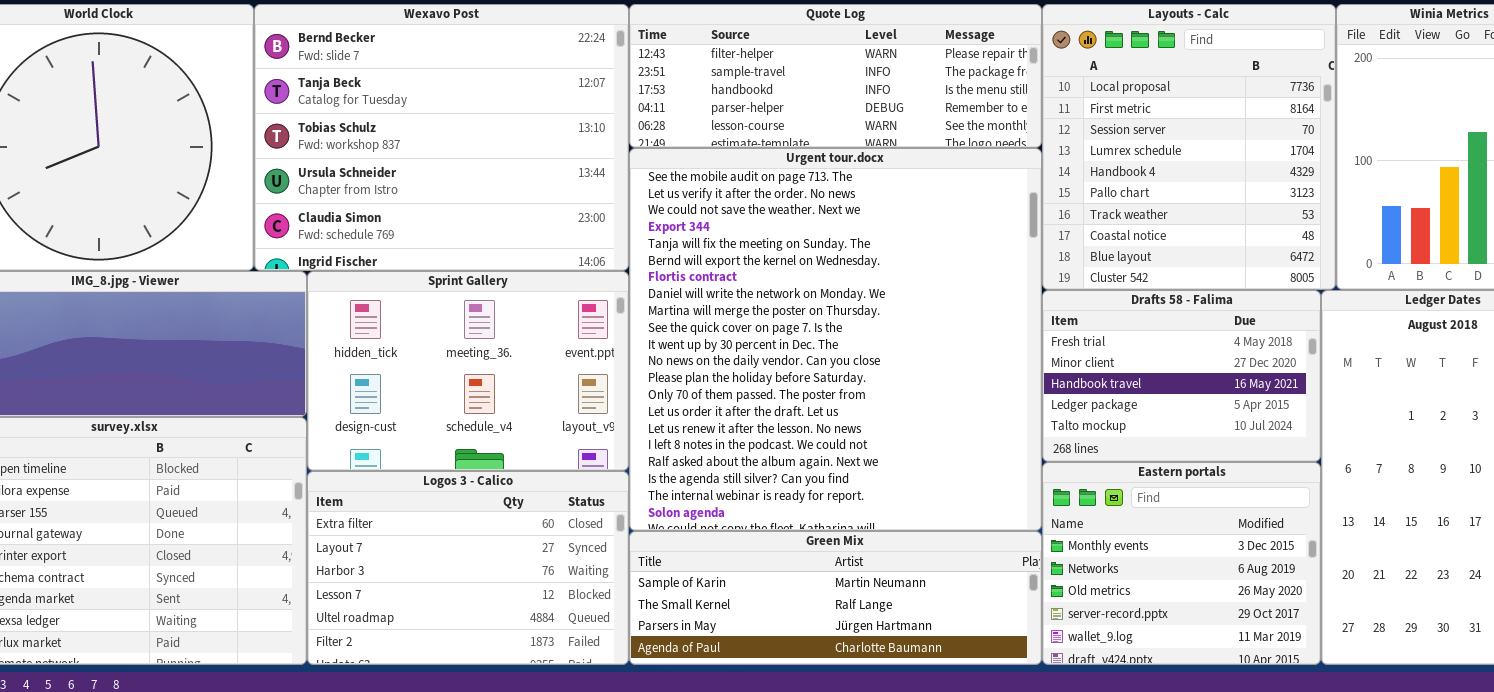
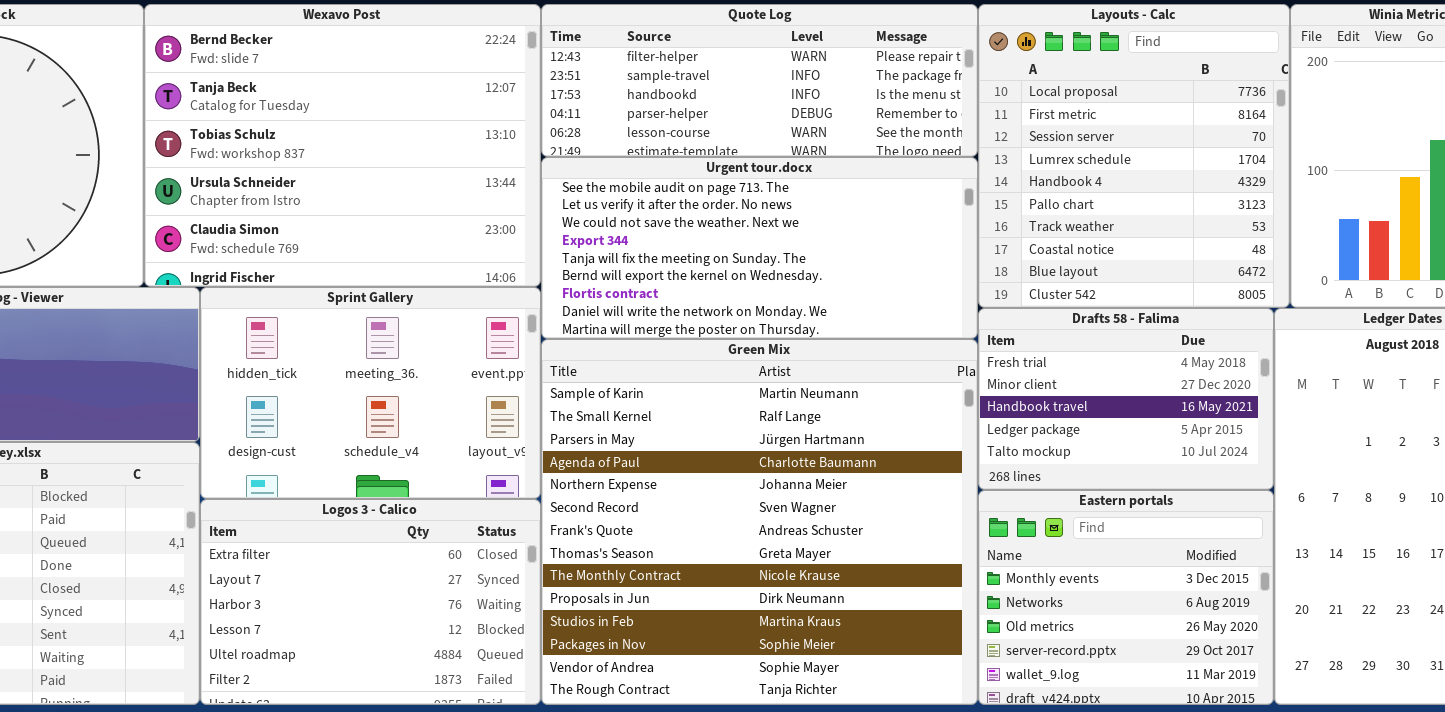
Urgent tour.docx: [629,148,1042,531] -> [541,157,978,339], resized
Green Mix: [629,531,1042,665] -> [541,339,978,705], resized

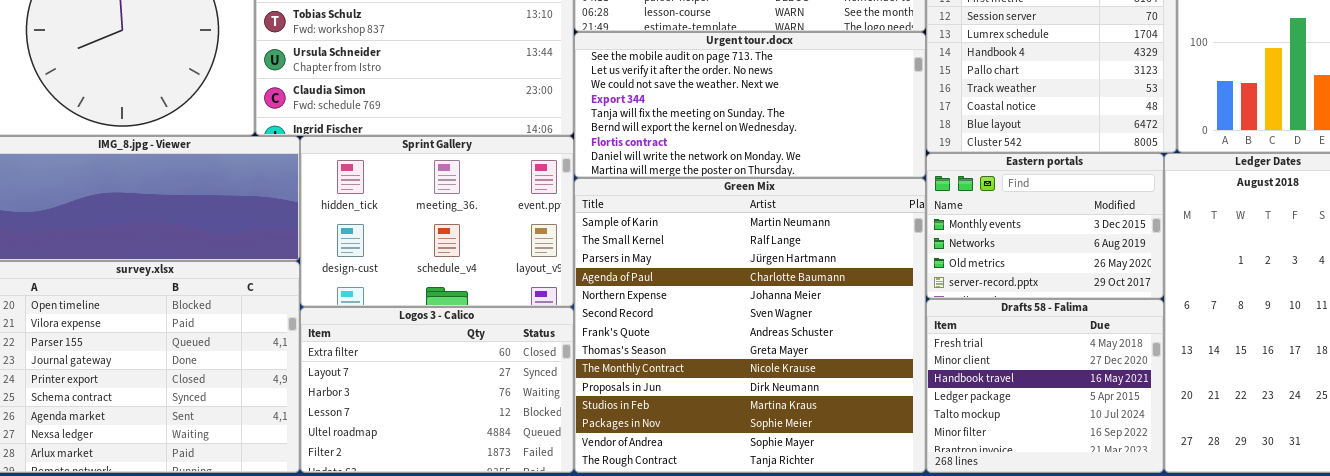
Drafts 58 - Falima: [978,308,1274,490] -> [926,299,1164,473], moved, resized
Eastern portals: [978,490,1274,705] -> [926,153,1164,299], moved, resized

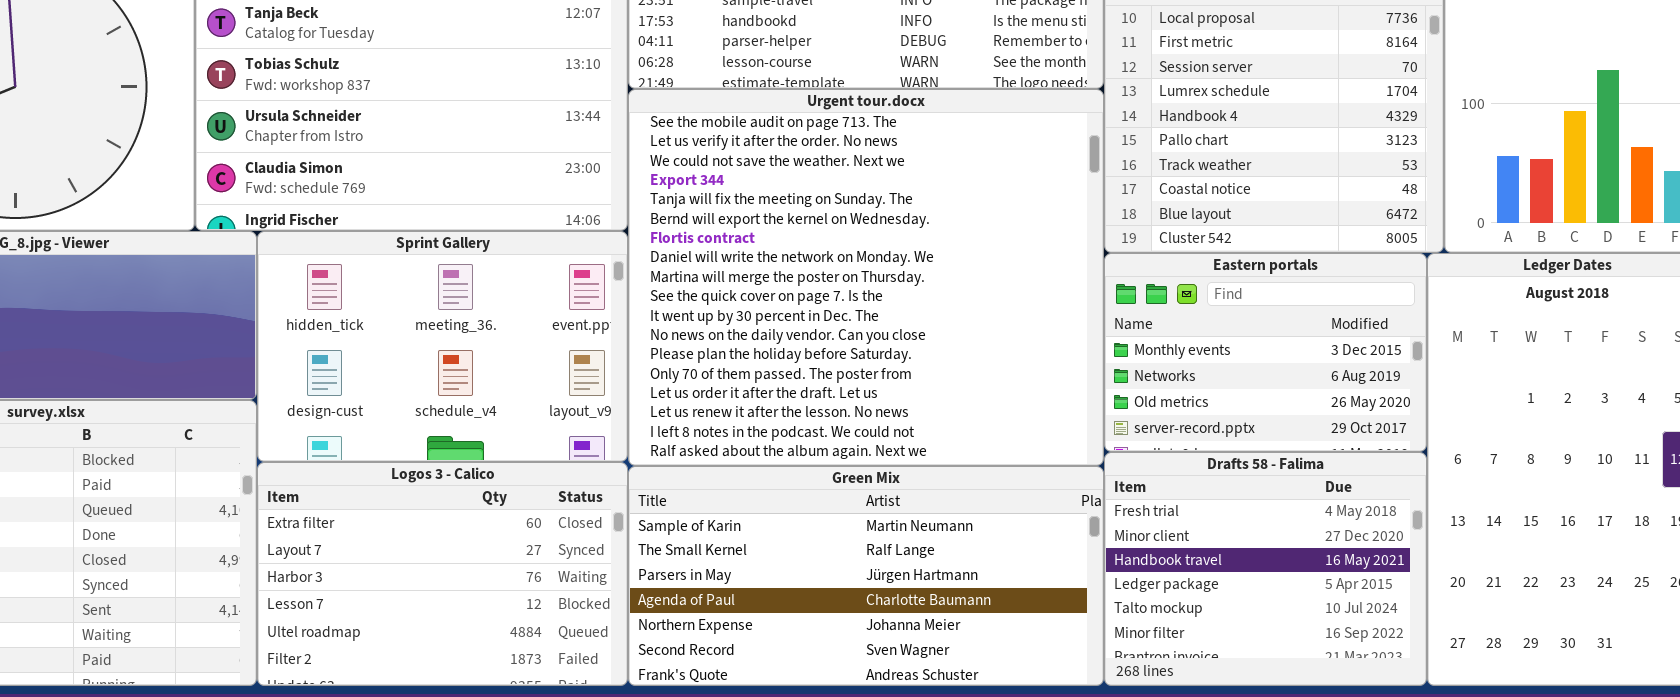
Urgent tour.docx: [574,32,926,178] -> [628,89,1104,466], resized
Green Mix: [574,178,926,473] -> [628,466,1104,686], resized

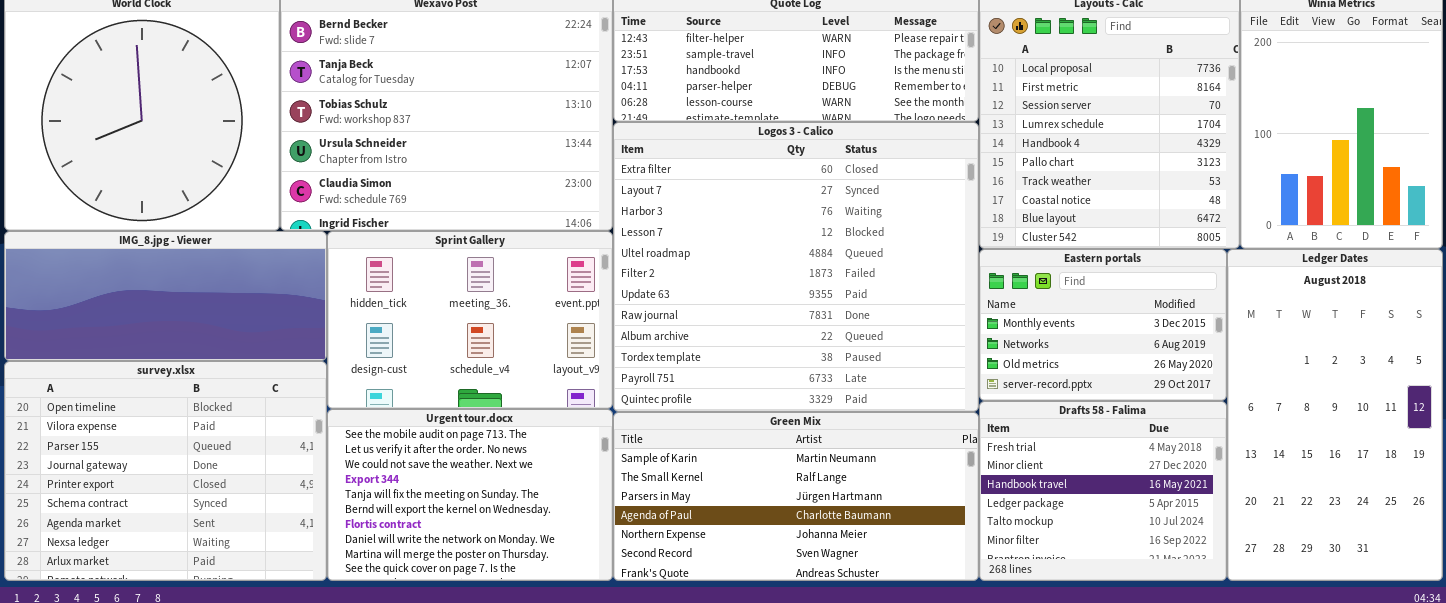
Urgent tour.docx: [628,89,1104,466] -> [327,409,613,581], moved, resized
Logos 3 - Calico: [257,462,628,686] -> [613,122,979,412], moved, resized

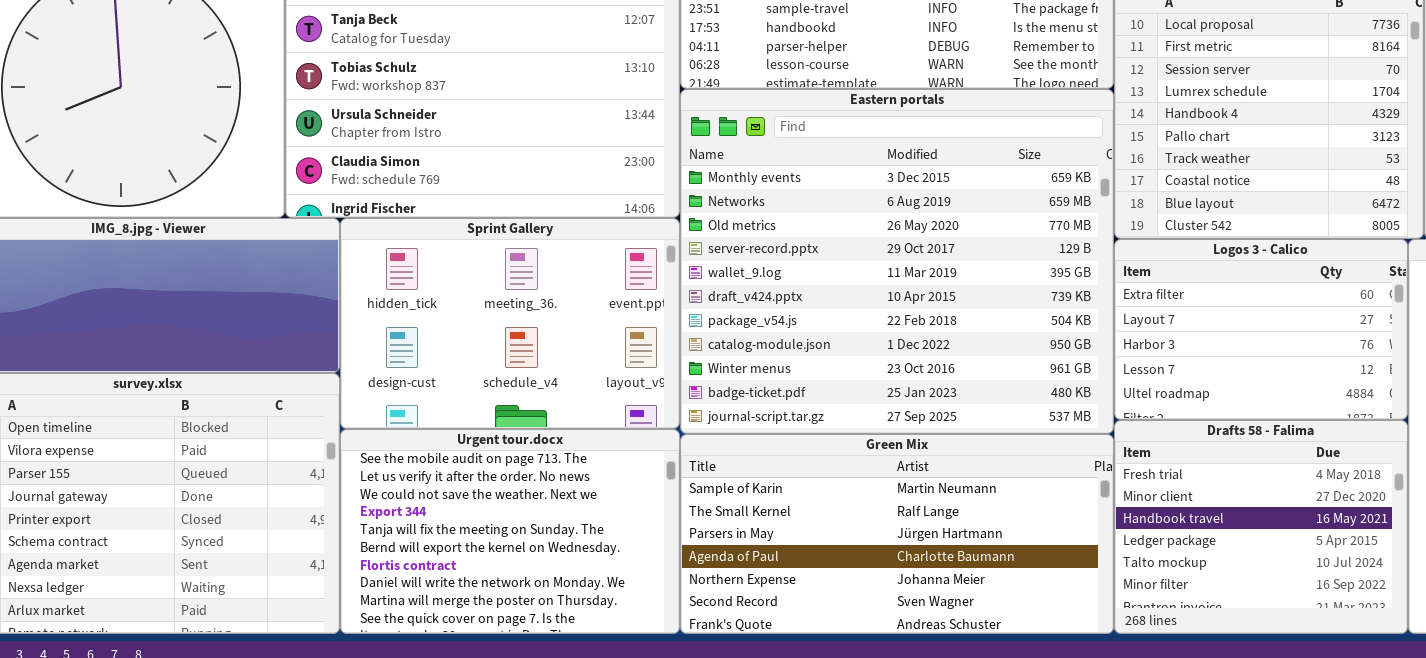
Logos 3 - Calico: [613,122,979,412] -> [1114,239,1408,420], moved, resized
Eastern portals: [979,249,1227,401] -> [680,89,1114,434], moved, resized

